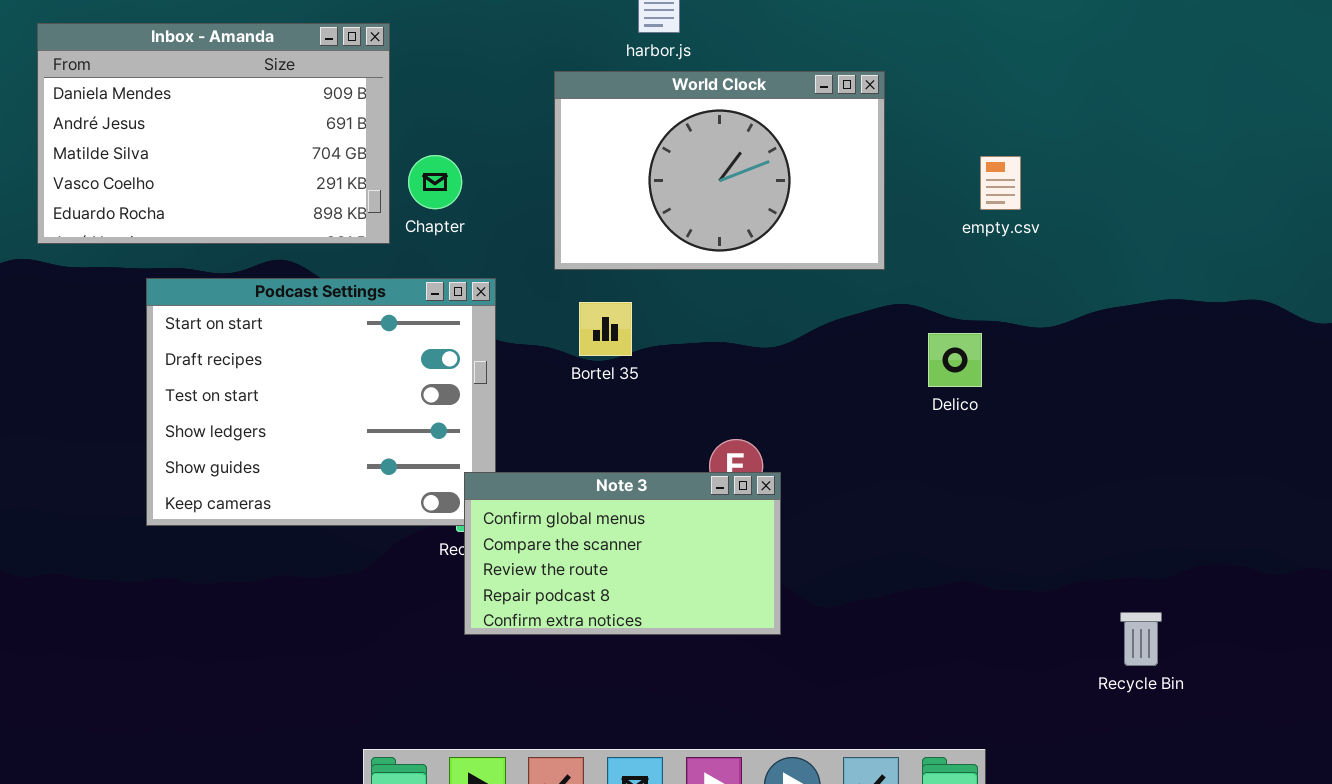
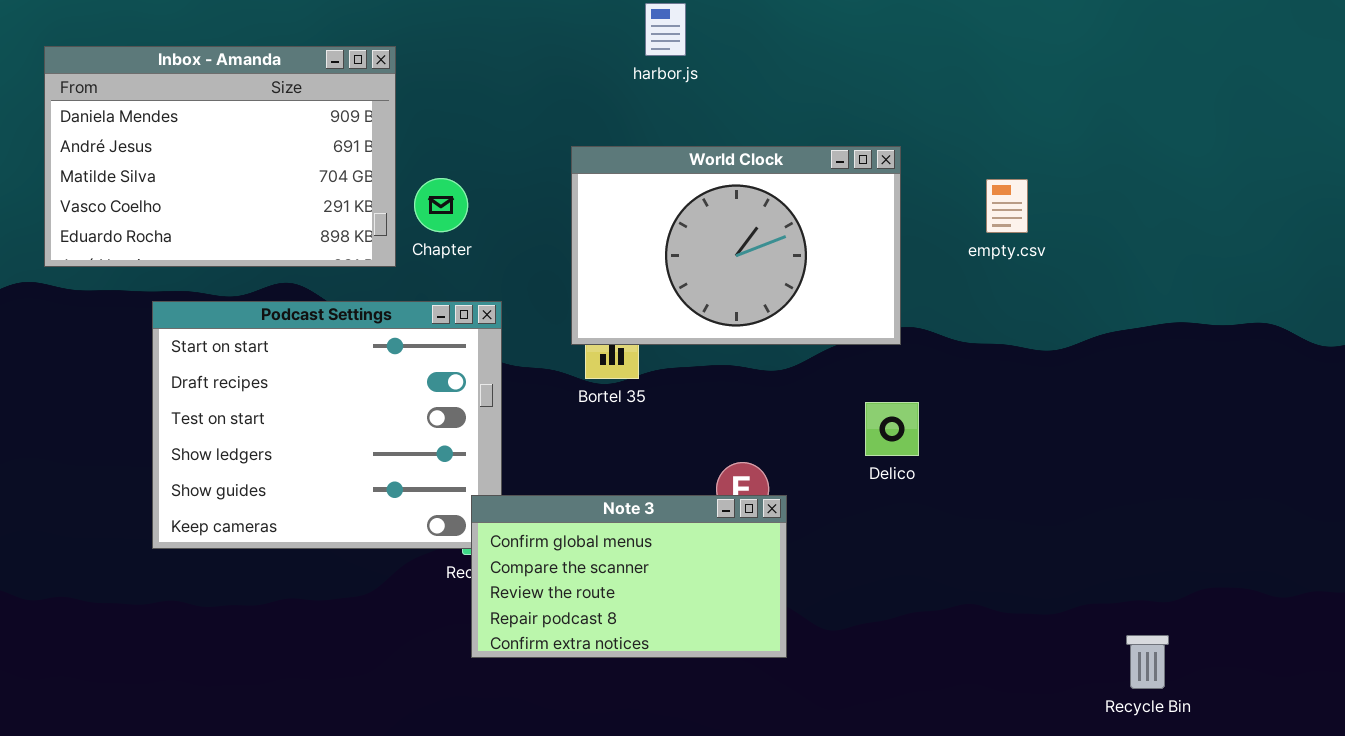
World Clock: [554,71,885,270] -> [571,146,901,345], moved
Delico: [928,333,982,387] -> [865,402,919,456], moved

